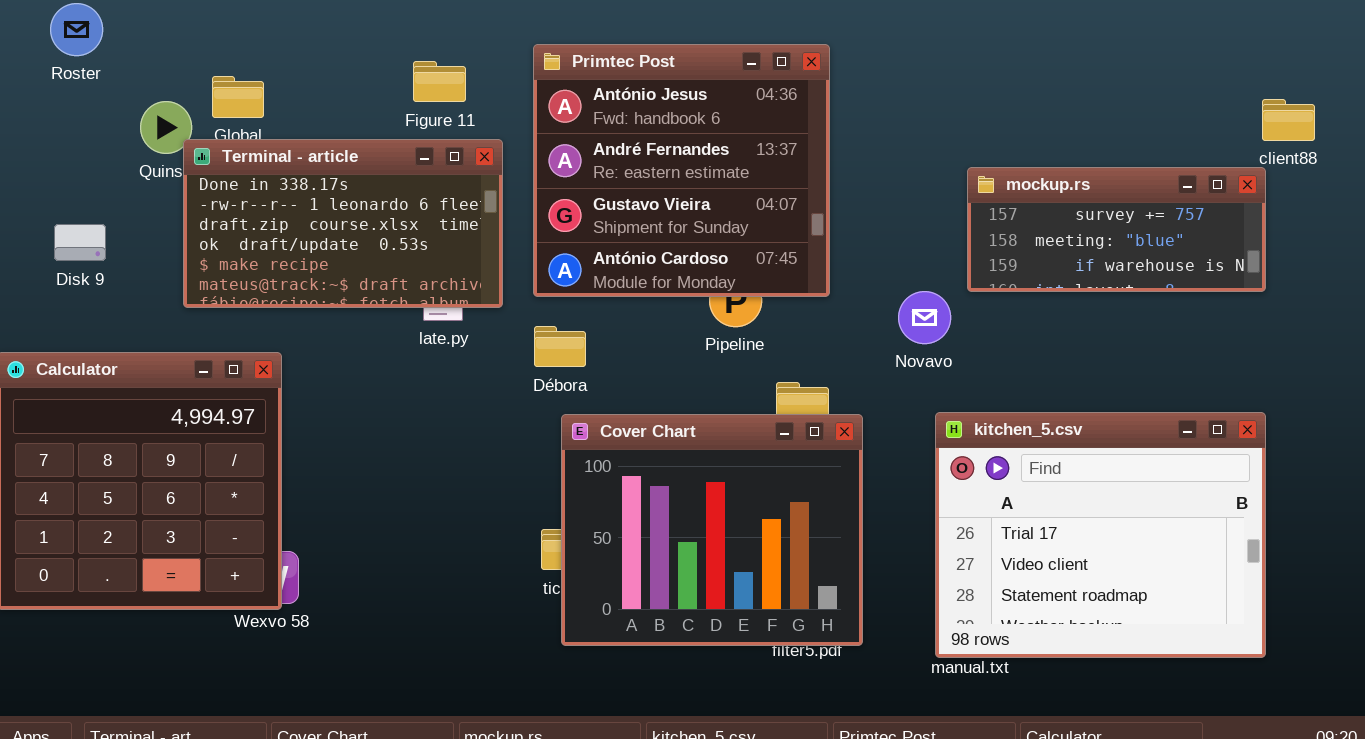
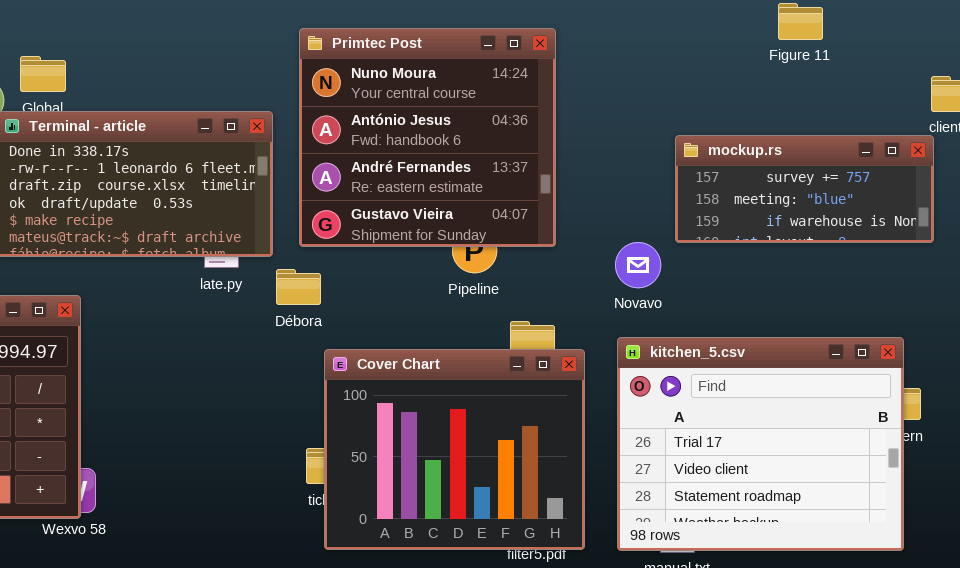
Primtec Post: [533,44,830,297] -> [299,28,556,247], scrolled up 1 row
Figure 11: [413,61,466,102] -> [778,3,823,40], moved
Débora: [534,326,586,367] -> [276,269,321,305], moved
kitchen_5.csv: [935,412,1266,658] -> [617,337,904,551], moved

